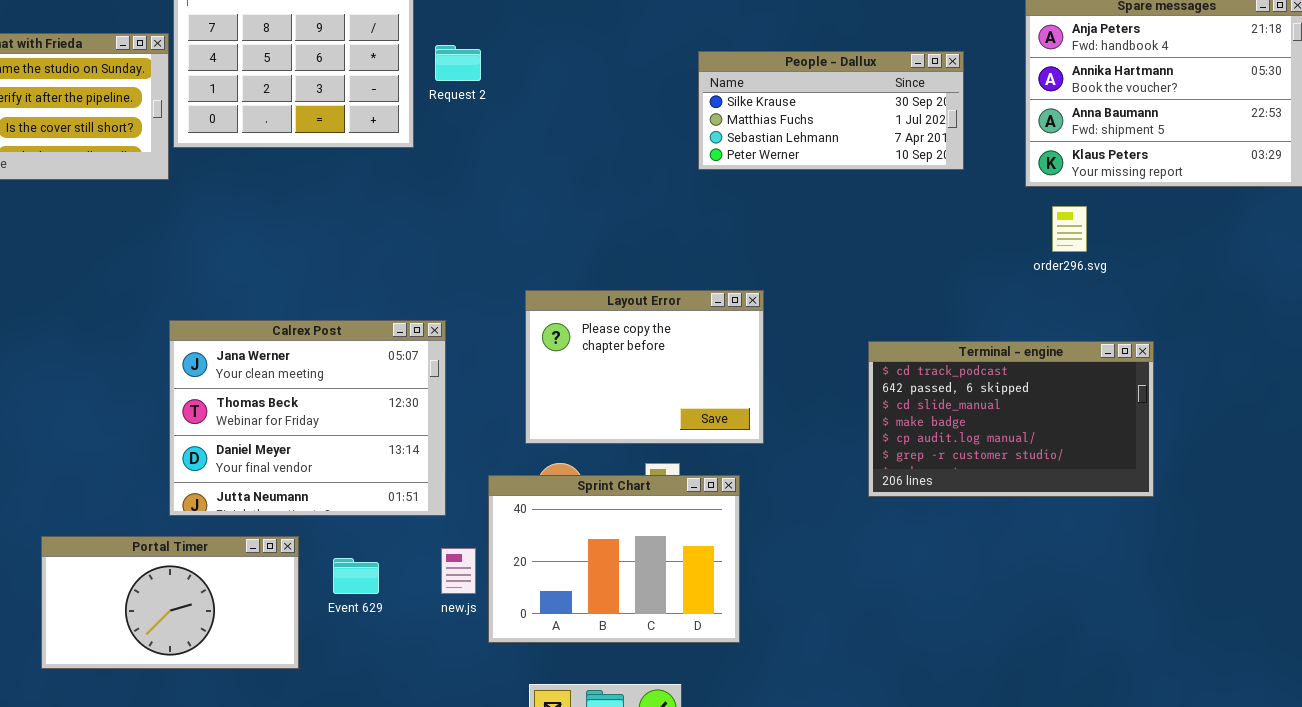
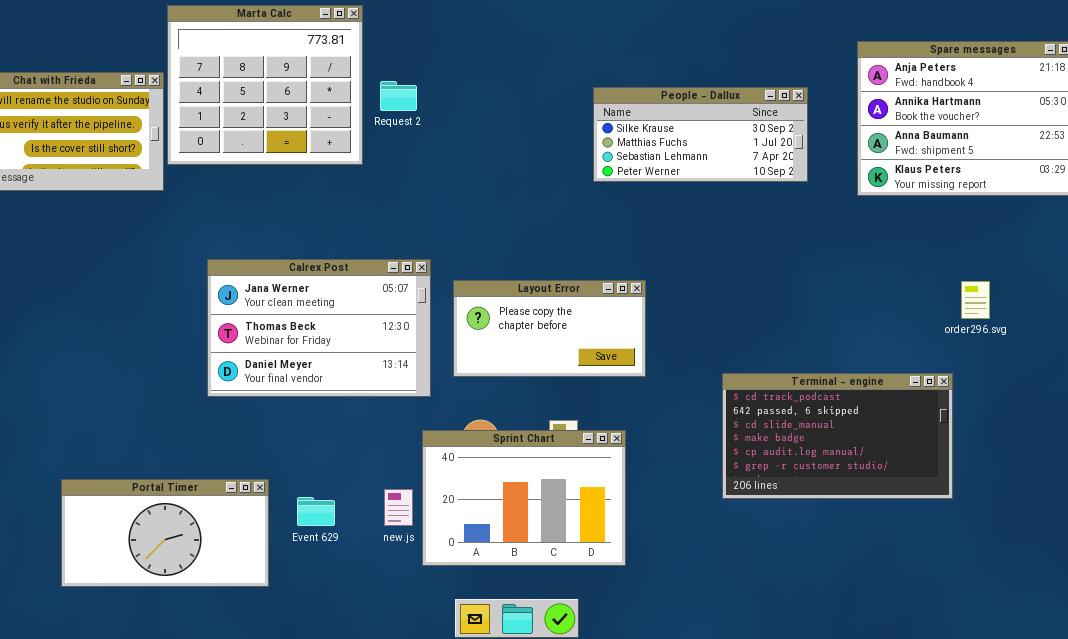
order296.svg: [1052,206,1087,252] -> [961,281,990,319], moved
Layout Error: [525,290,764,444] -> [453,280,646,377], resized
Calrex Post: [169,320,446,516] -> [207,259,431,397], moved, resized
Terminal - engine: [868,341,1154,497] -> [722,373,953,499], moved

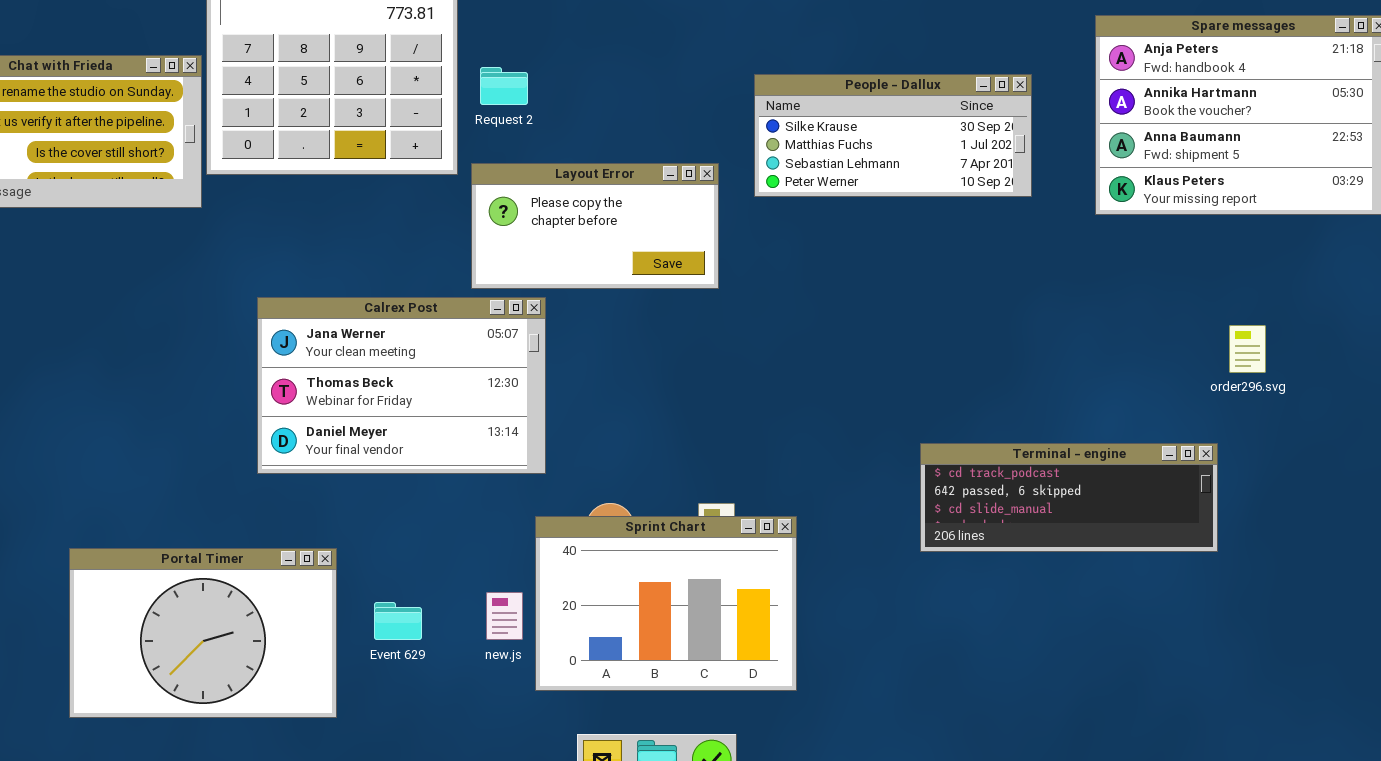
Layout Error: [453,280,646,377] -> [471,163,719,289], moved
Terminal - engine: [722,373,953,499] -> [920,443,1218,552], resized
Portal Timer: [61,479,269,587] -> [69,548,337,718], resized

